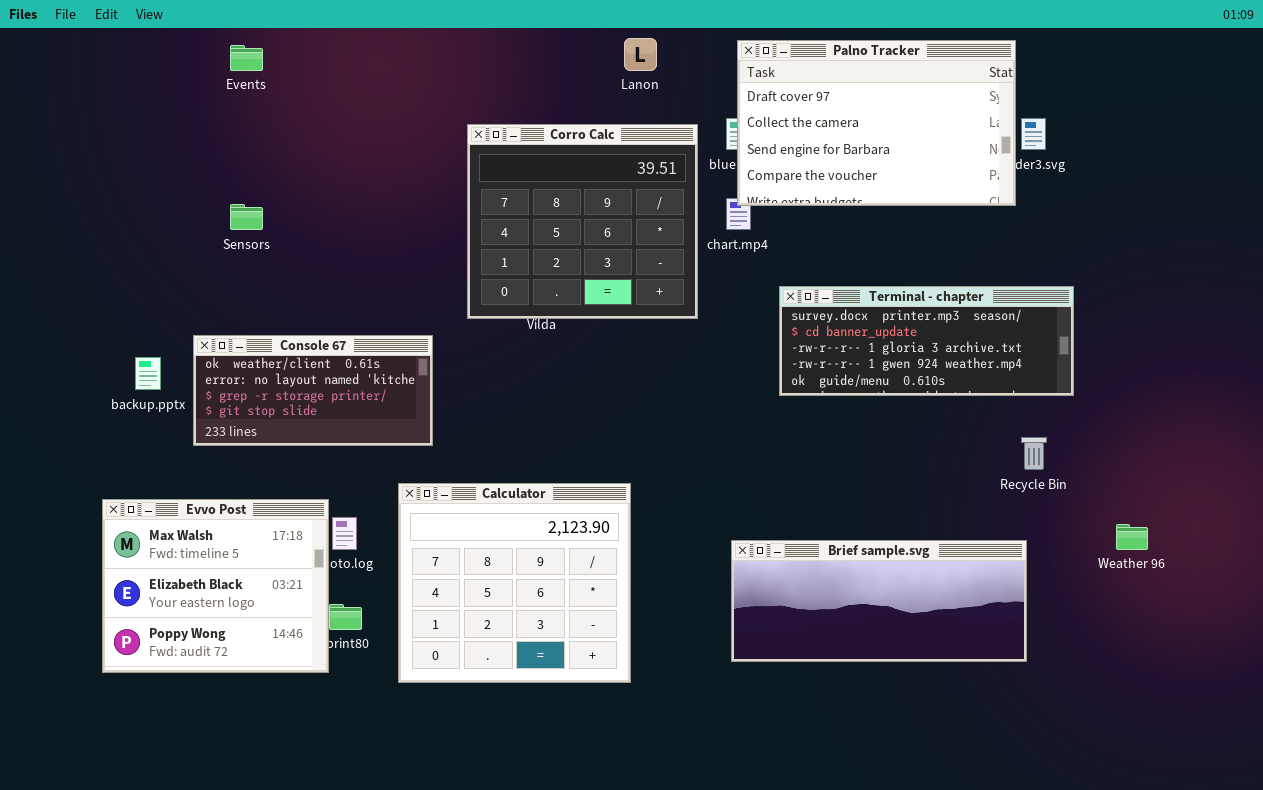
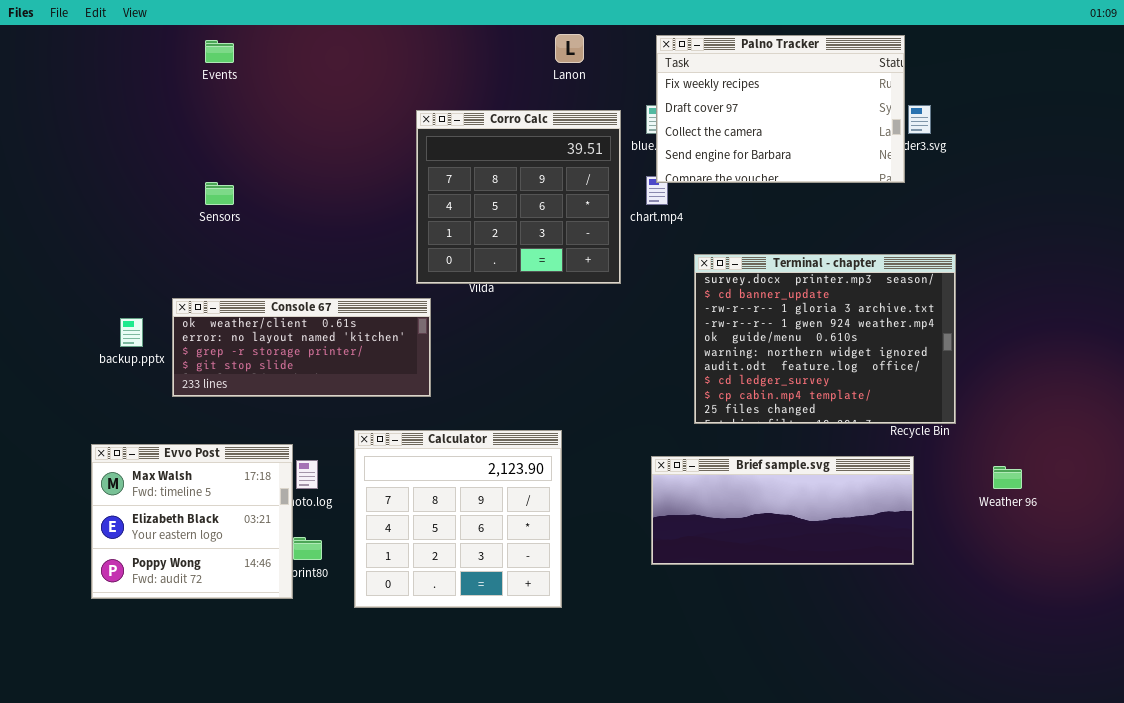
Palno Tracker: [737,40,1016,206] -> [656,35,905,183], scrolled up 1 row
Terminal - chapter: [779,286,1074,396] -> [694,254,956,424], resized
Console 67: [193,335,433,446] -> [172,298,431,397], resized
Brief sample.svg: [731,540,1027,662] -> [651,456,914,565], moved

